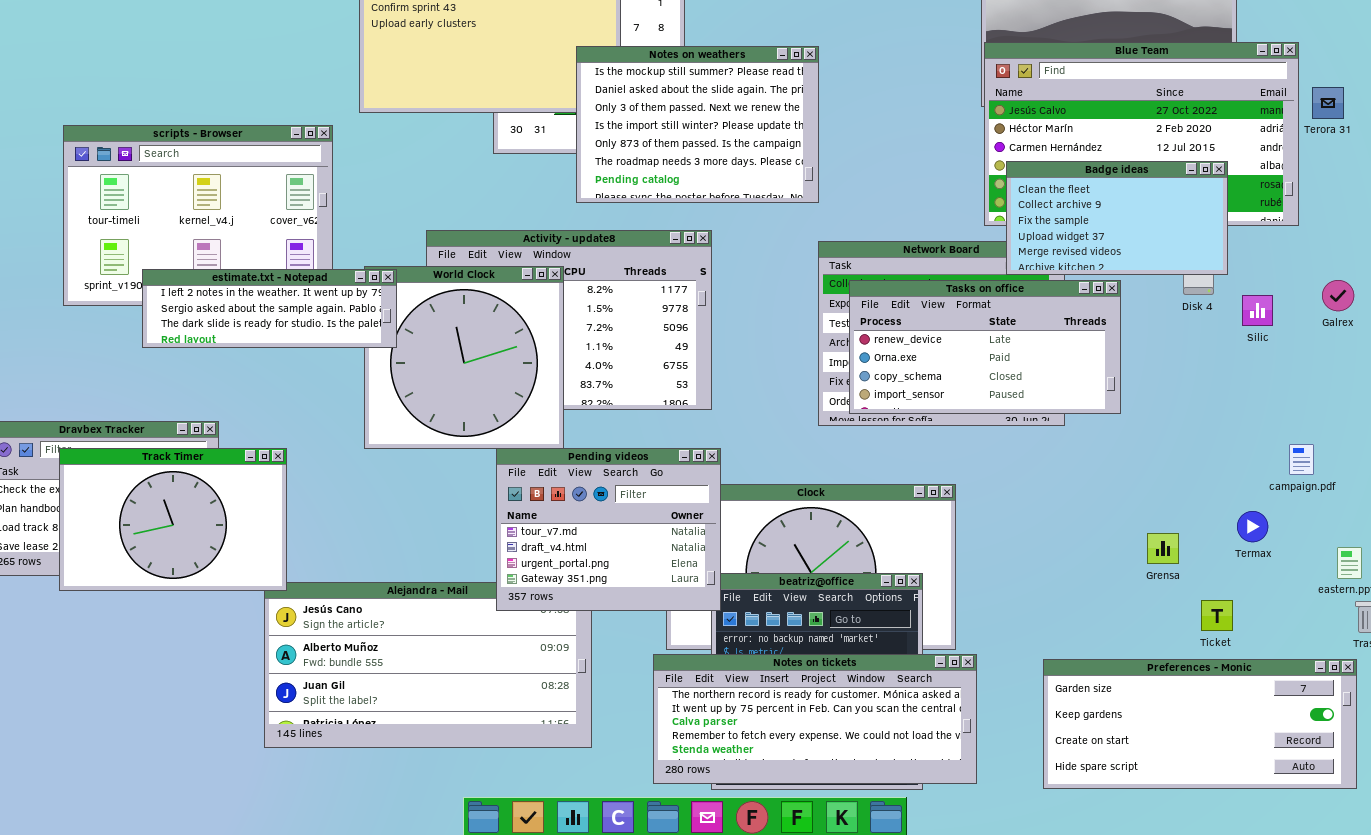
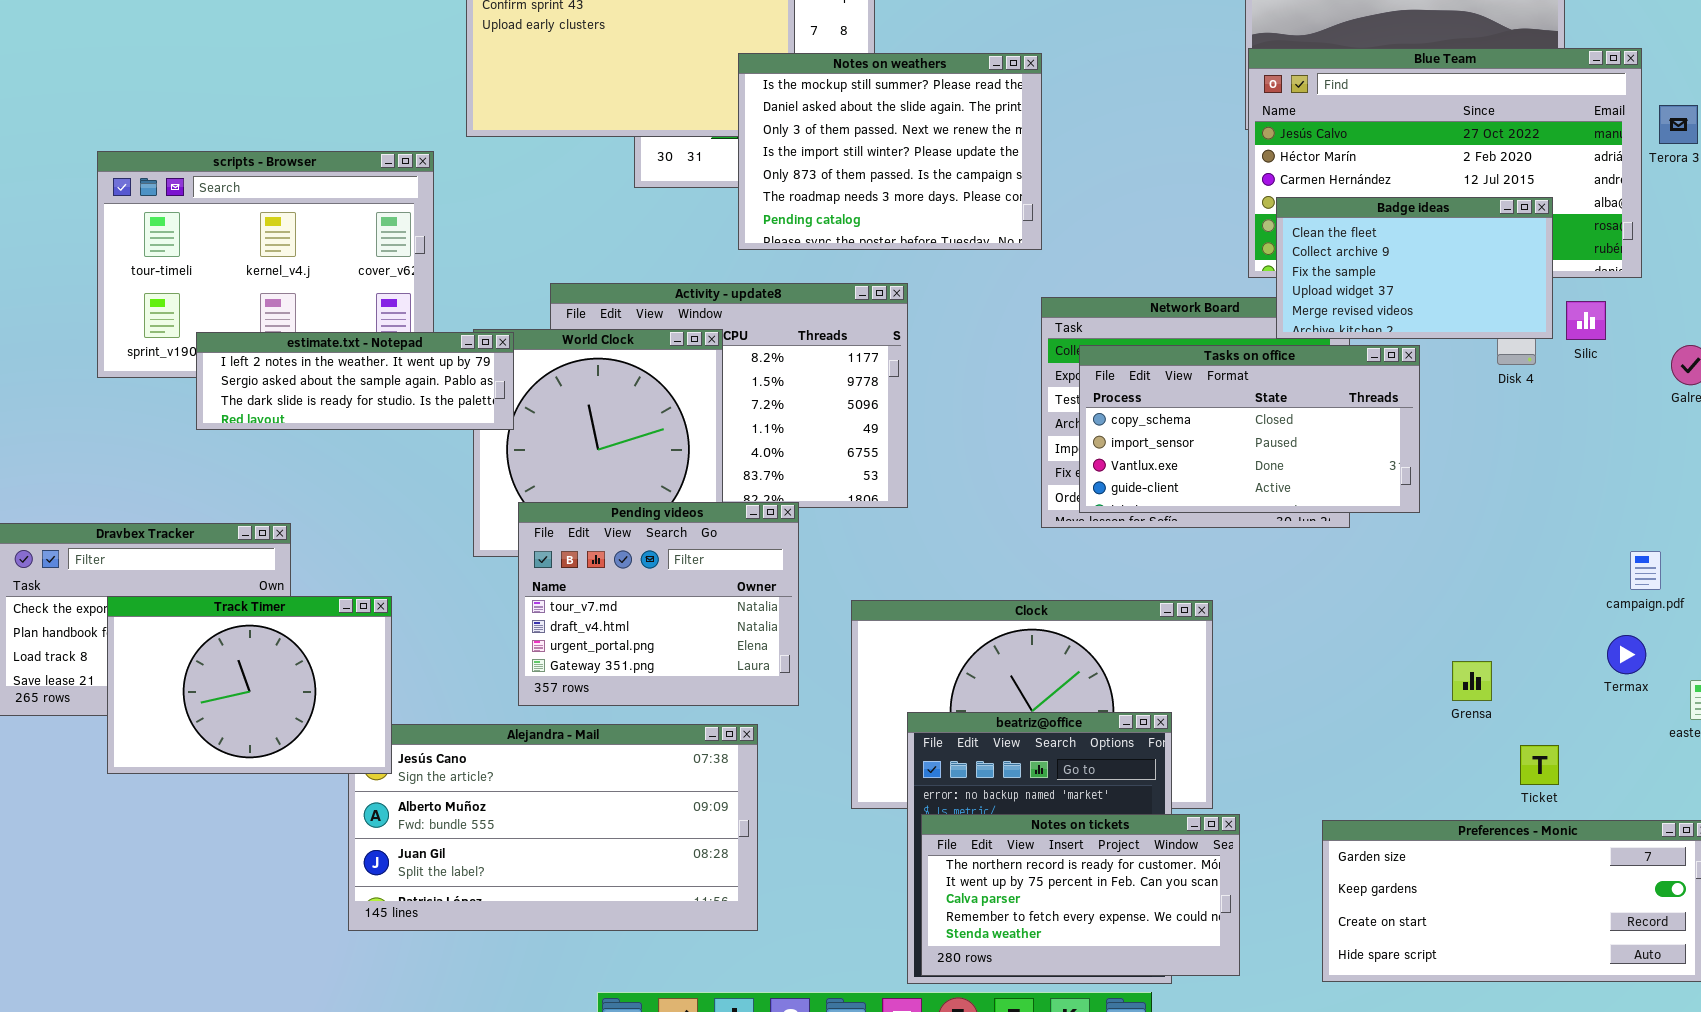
Tasks on office: [849,280,1121,414] -> [1079,345,1420,513], scrolled down 2 rows
Silic: [1242,295,1273,326] -> [1566,301,1606,340], moved
Track Timer: [59,448,287,591] -> [107,596,392,774], moved
Pending videos: [496,448,721,611] -> [518,502,799,706], moved
Termax: [1237,511,1268,542] -> [1607,635,1646,674], moved
Notes on tickets: [653,654,977,784] -> [921,814,1240,976], resized

